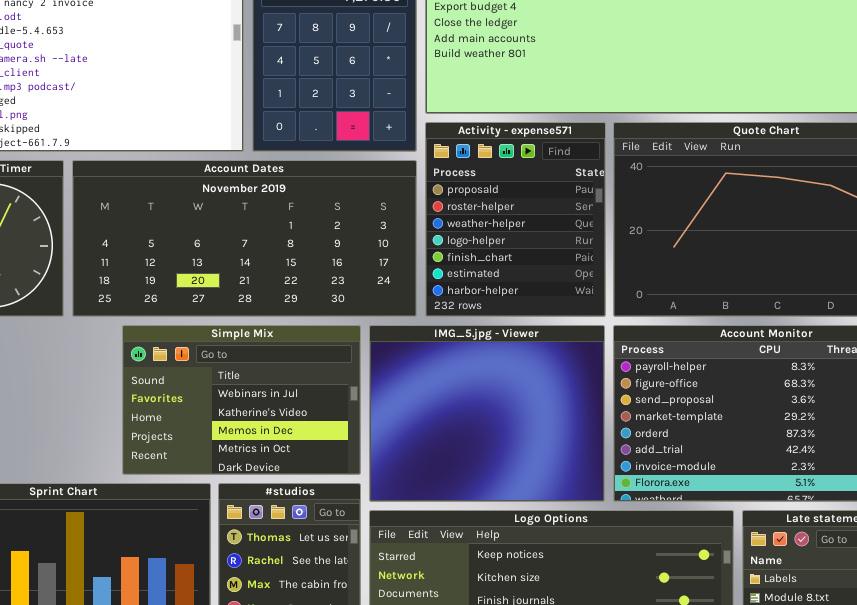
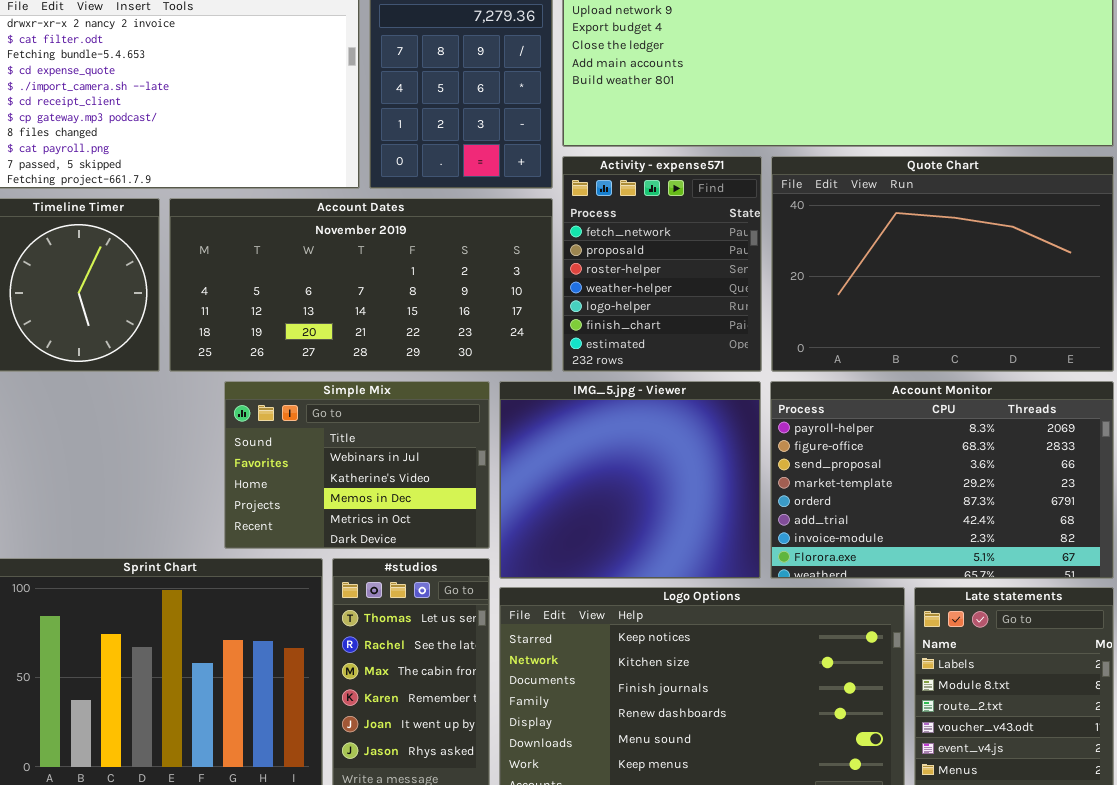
Activity - expense571: [425,122,606,317] -> [562,156,762,372], scrolled up 1 row

